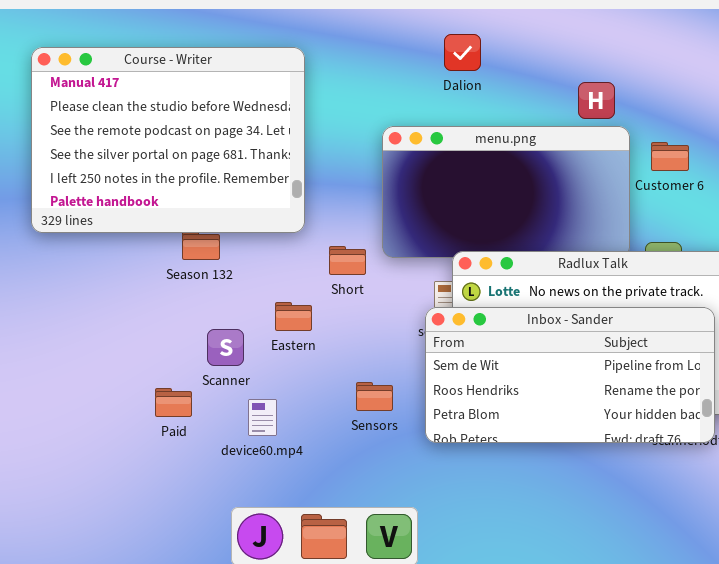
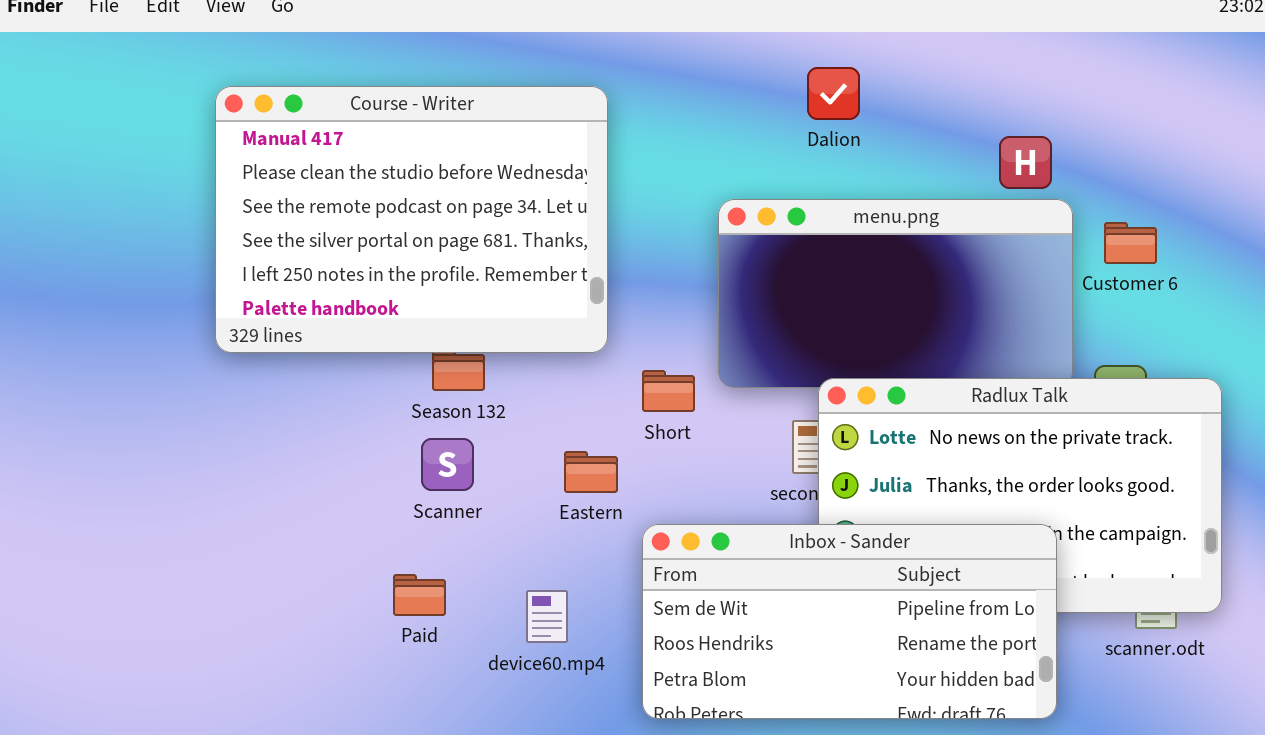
Inbox - Sander: [425,307,715,443] -> [642,524,1057,719], moved
Scanner: [207,329,244,366] -> [421,438,474,491], moved

